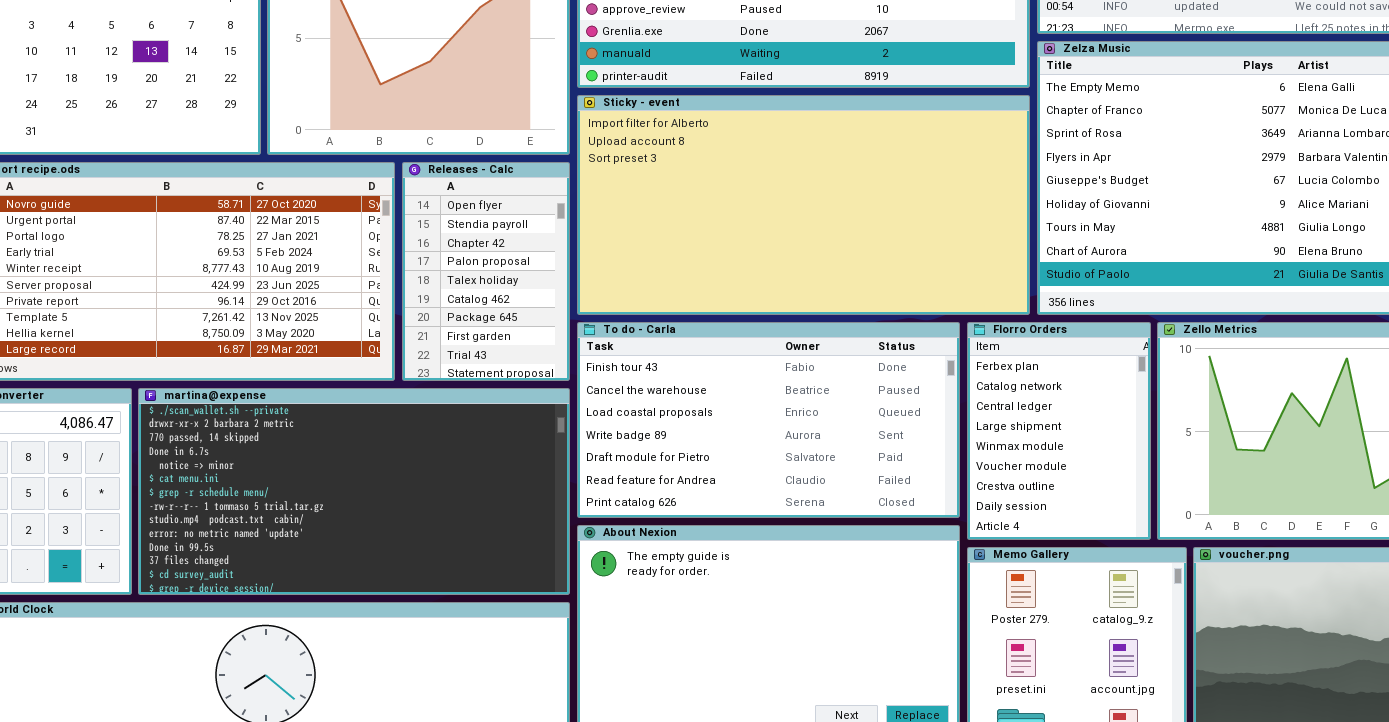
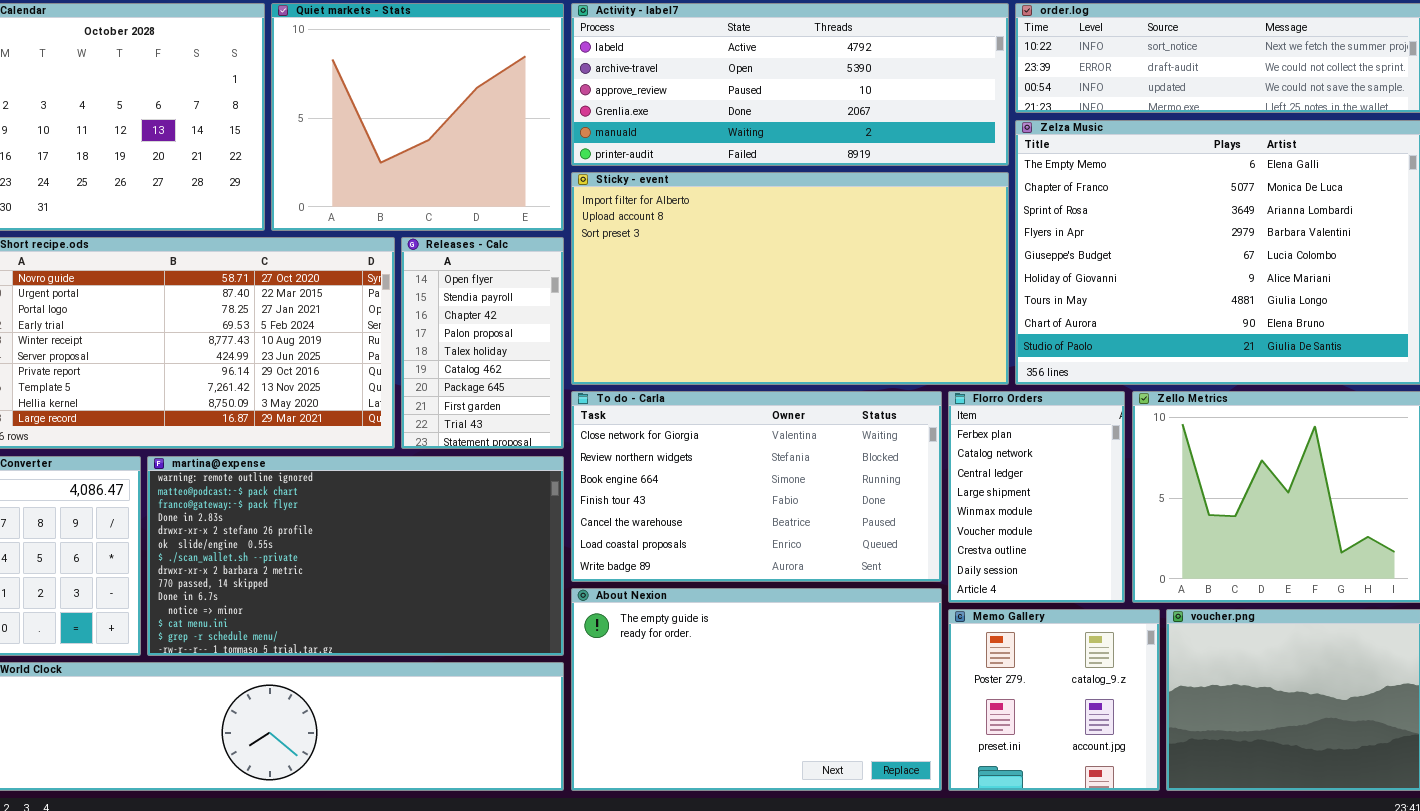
To do - Carla: [577,322,960,518] -> [571,391,942,582], scrolled up 3 rows
martina@expense: [138,388,570,595] -> [147,456,564,656], scrolled up 6 rows

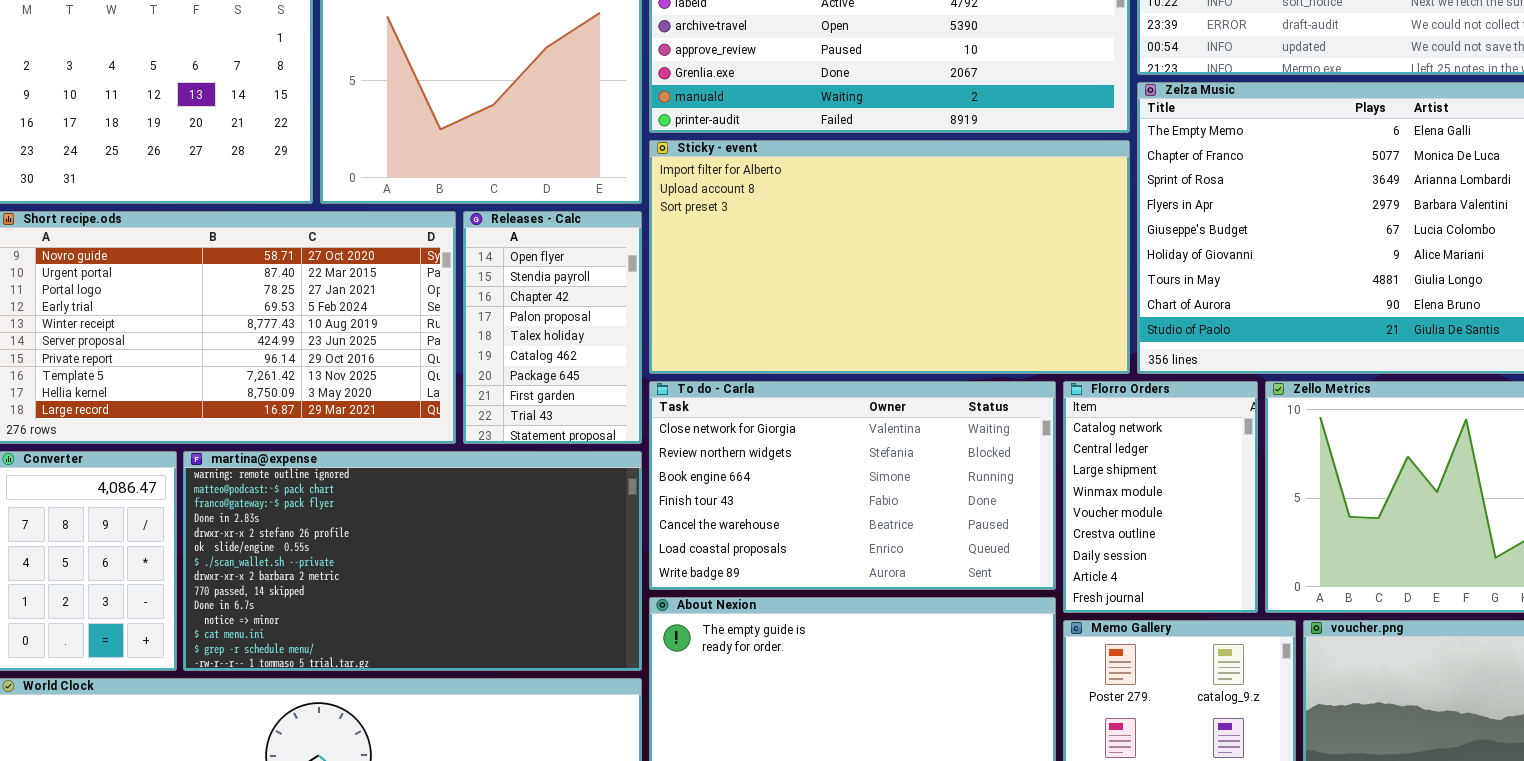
Florro Orders: [948,391,1125,603] -> [1063,381,1258,613], scrolled down 1 row

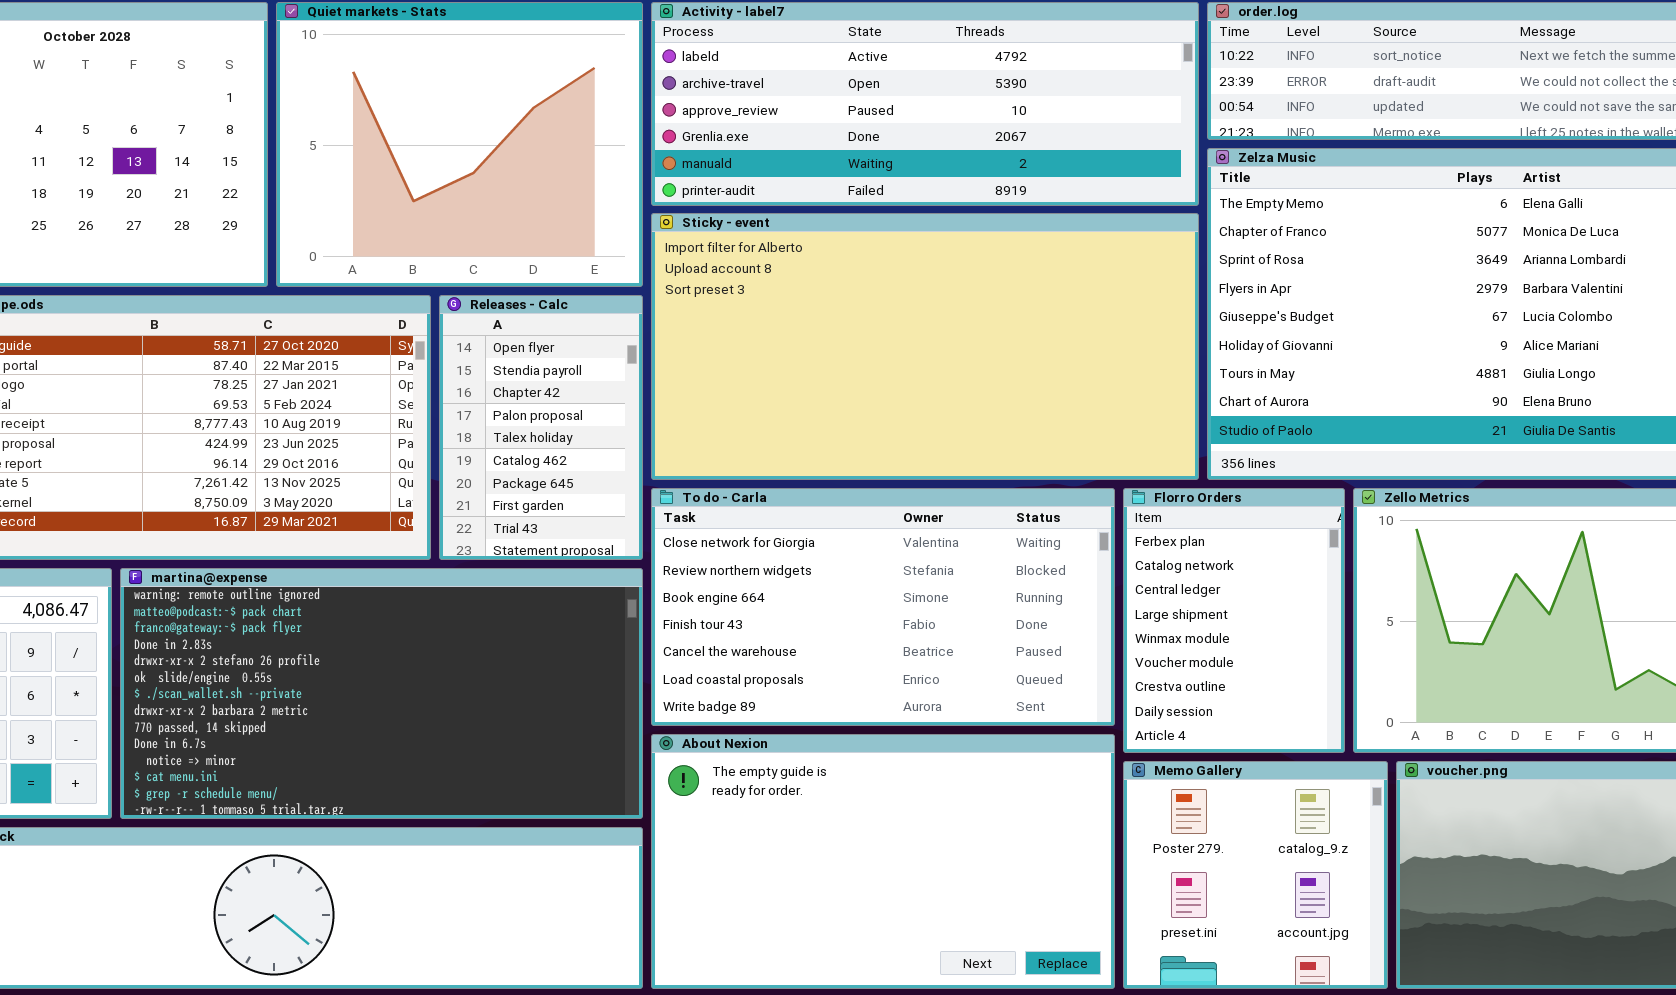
Florro Orders: [1063,381,1258,613] -> [1123,488,1345,753], scrolled up 1 row

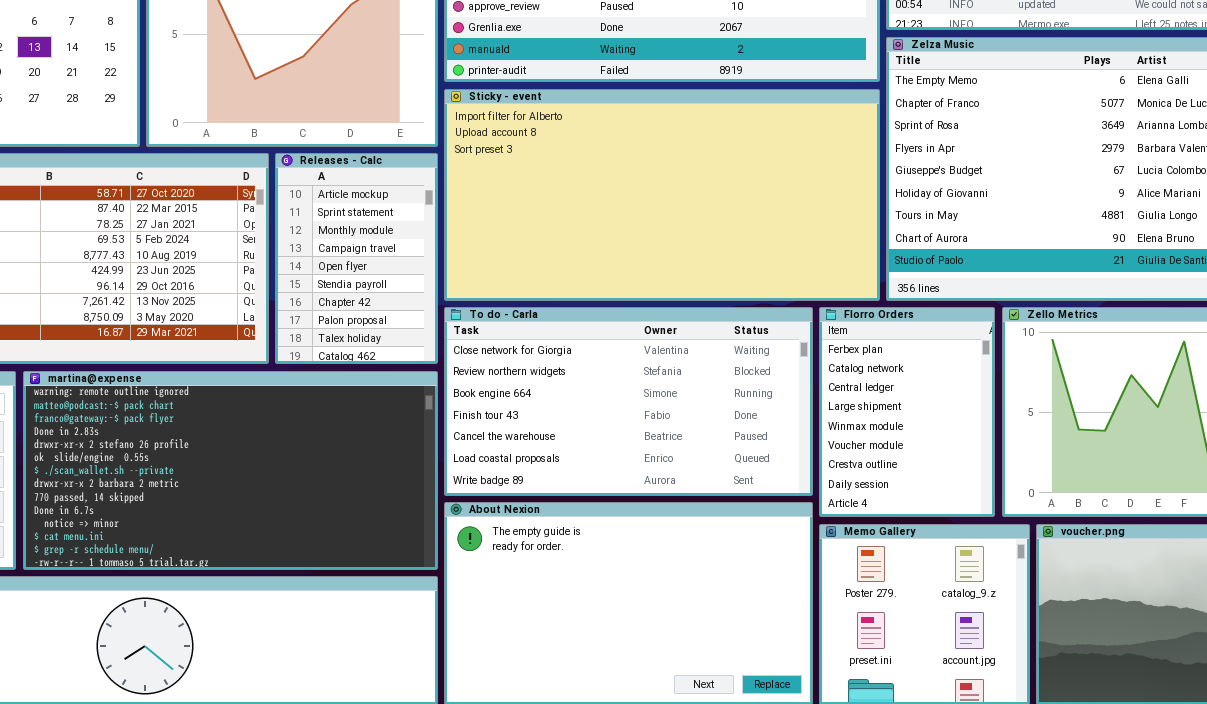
Releases - Calc: [439,295,643,560] -> [275,153,438,364], scrolled up 4 rows

